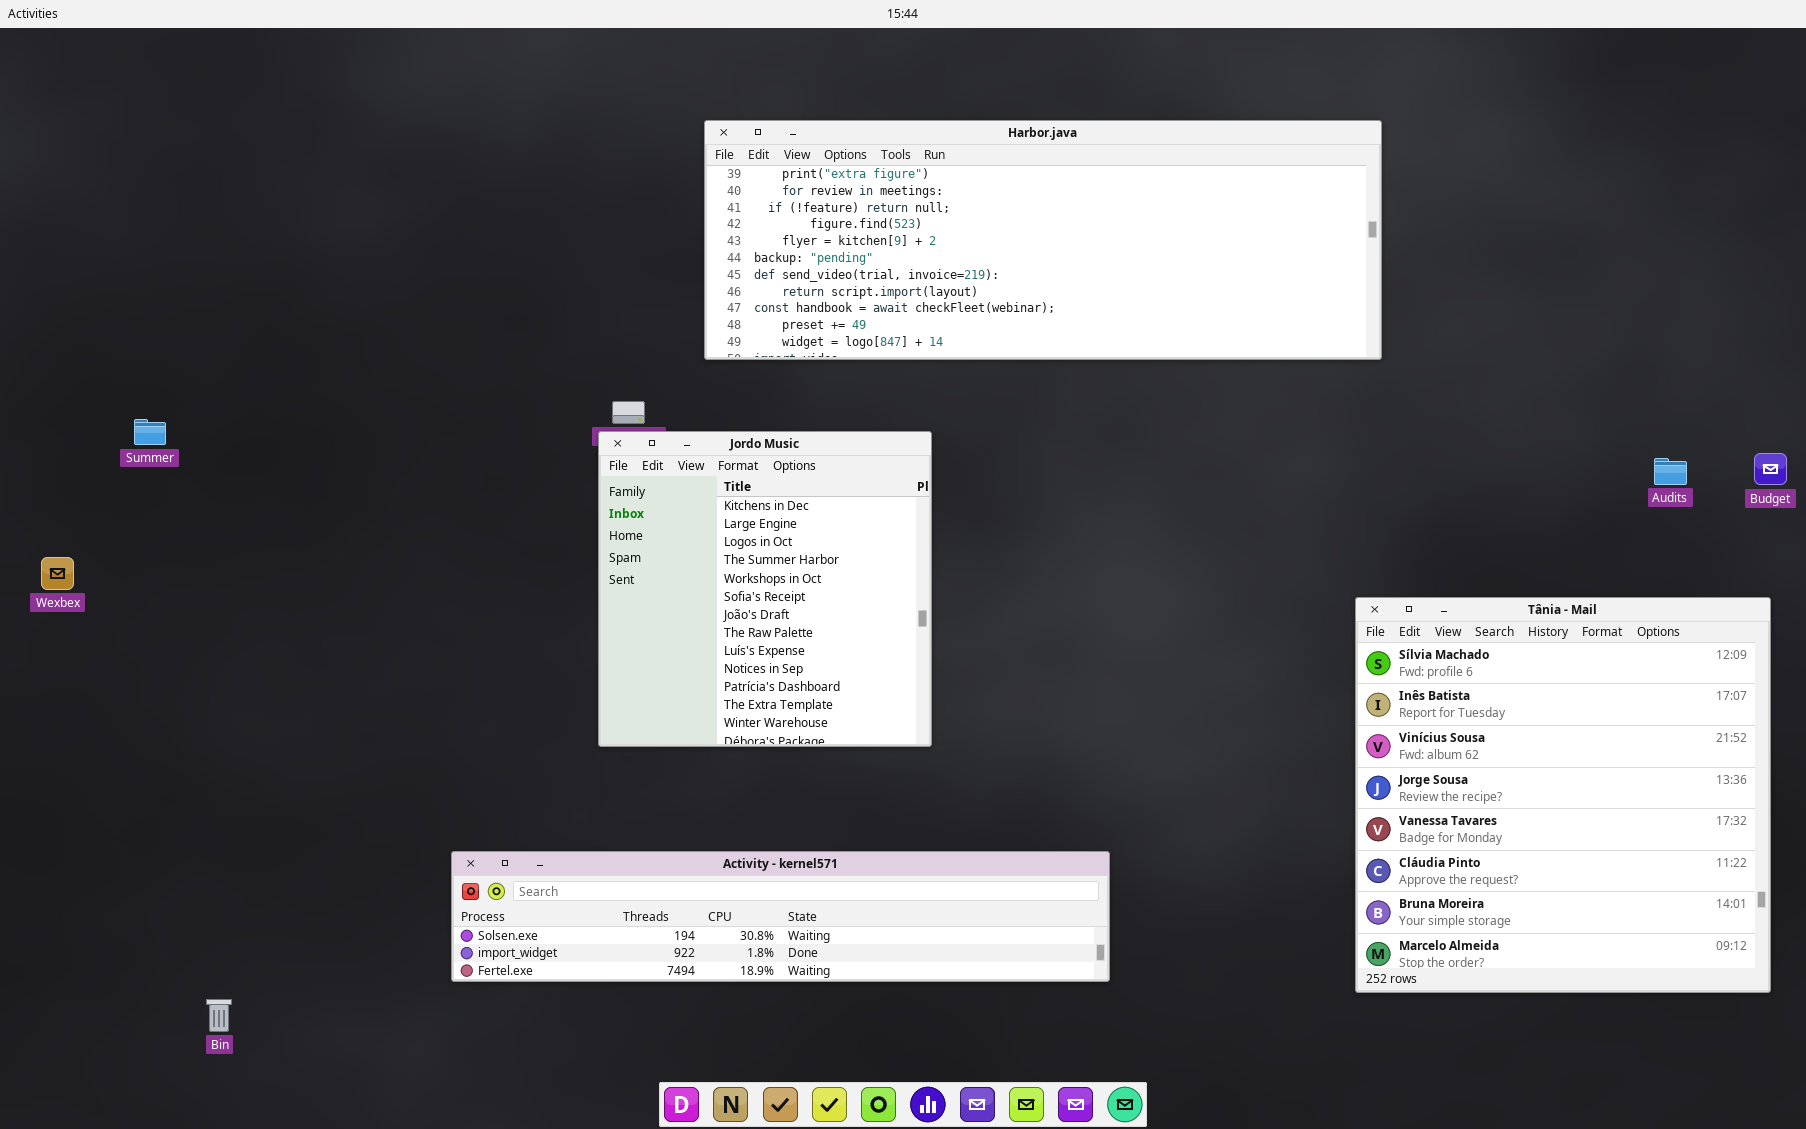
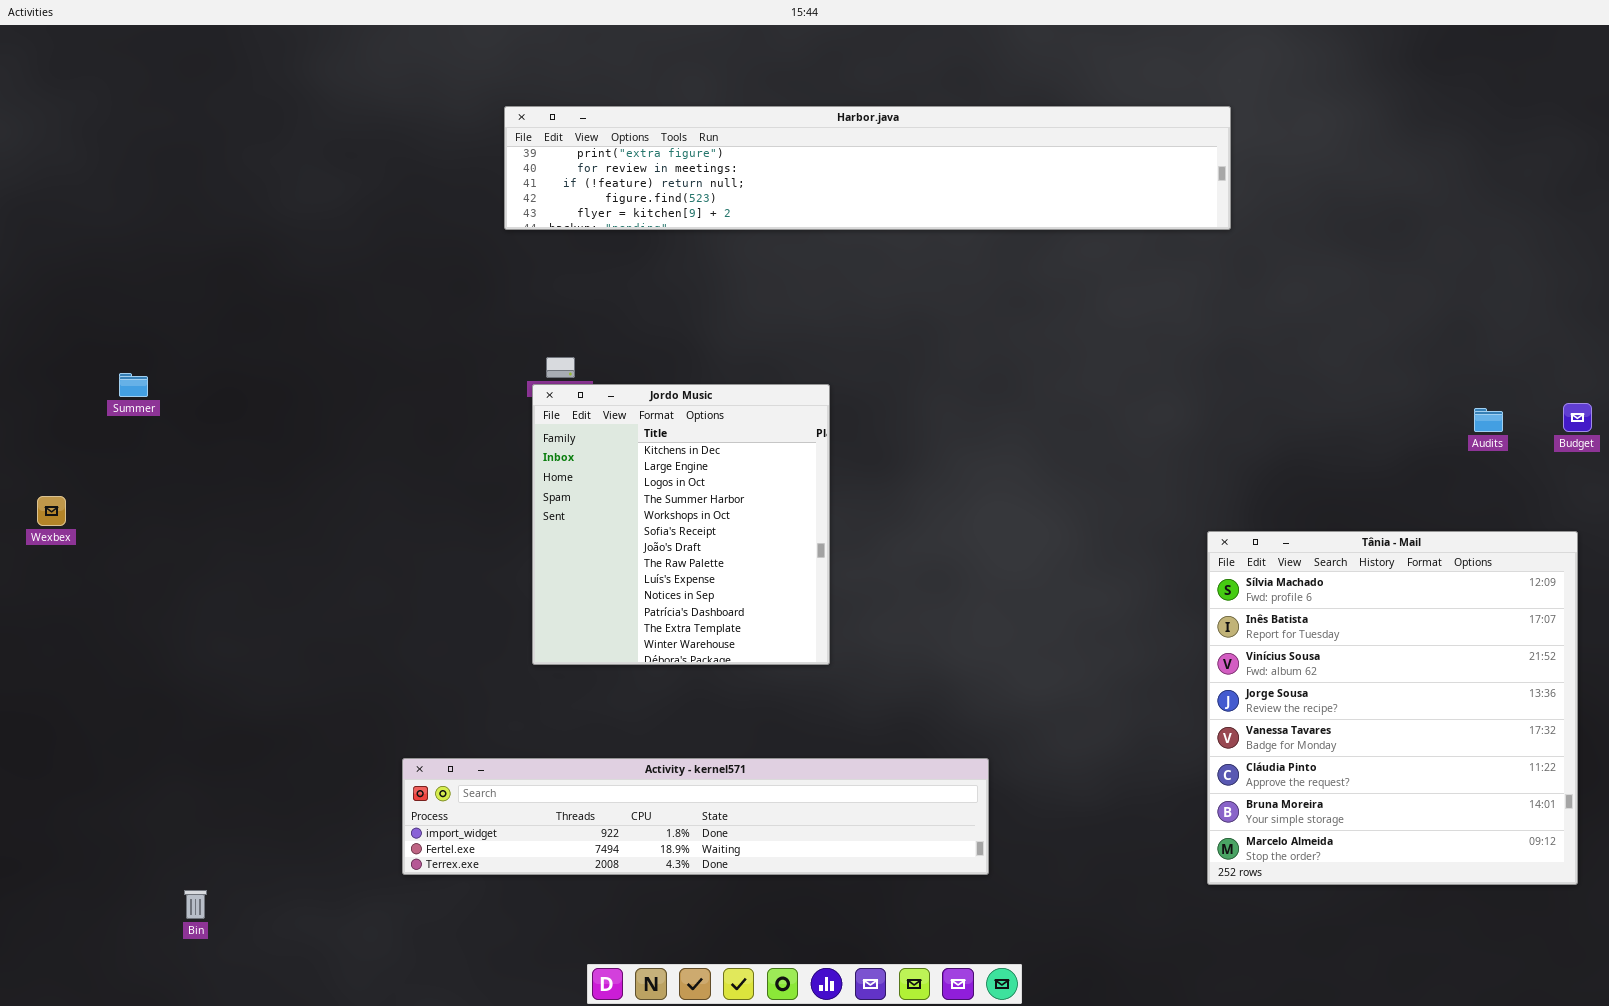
Harbor.java: [704,120,1382,360] -> [504,106,1231,230], resized
Activity - kernel571: [451,851,1110,982] -> [402,758,989,875], scrolled down 1 row

